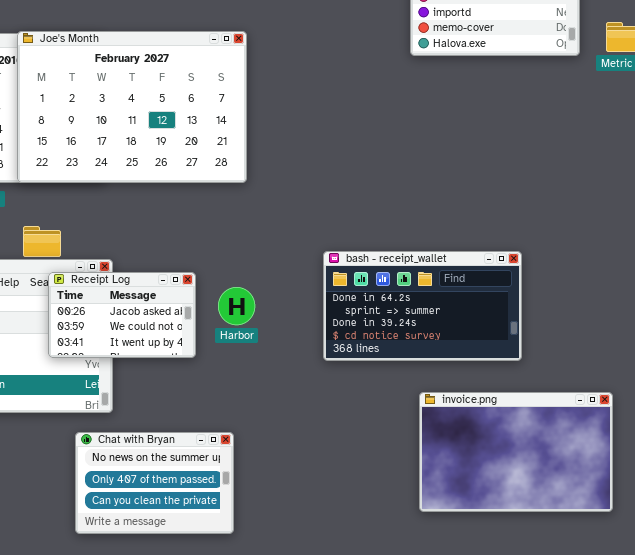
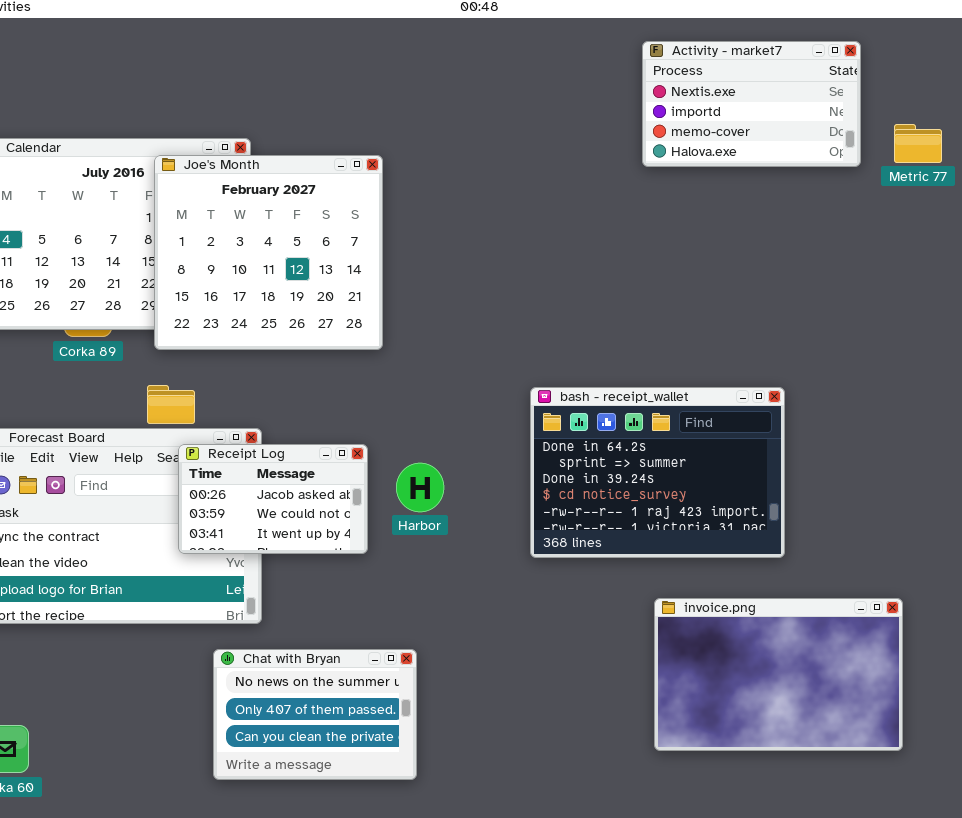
Joe's Month: [17,31,247,183] -> [154,155,383,350], moved, resized
bash - receipt_wallet: [323,251,522,361] -> [530,387,785,558], resized

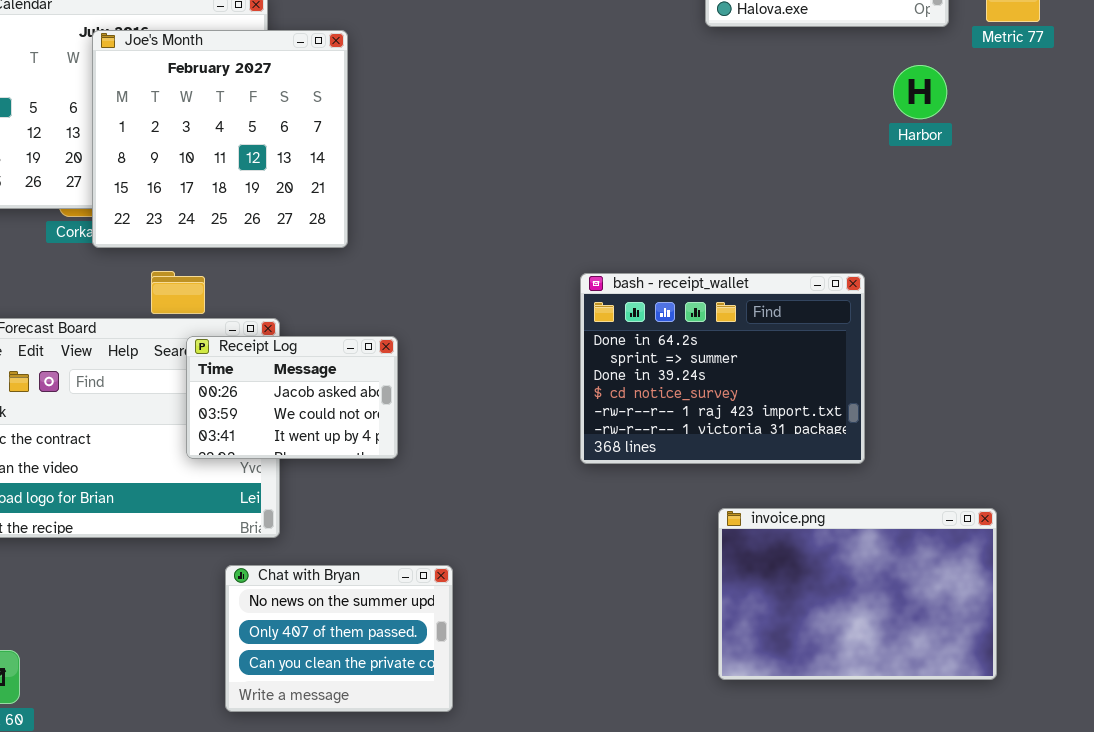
Joe's Month: [154,155,383,350] -> [92,30,348,248], moved
Harbor: [396,463,444,512] -> [893,65,947,119], moved

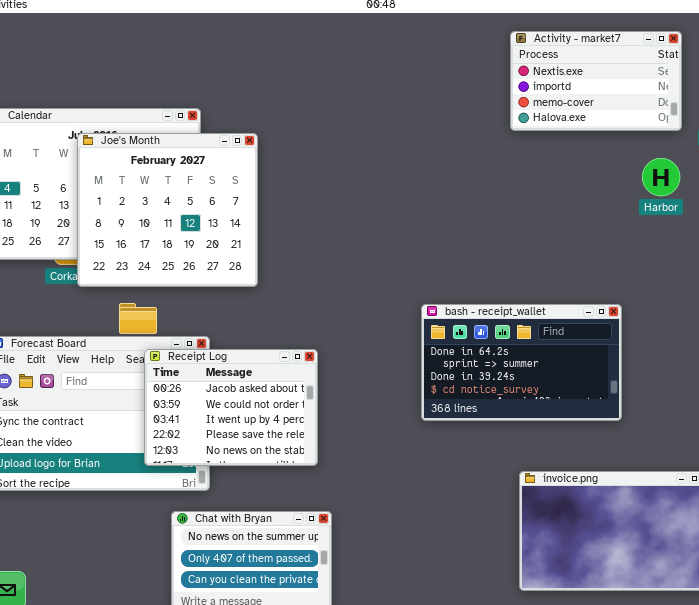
bash - receipt_wallet: [580,273,865,464] -> [421,304,622,421], resized
Receipt Log: [186,336,398,459] -> [144,349,318,466], resized

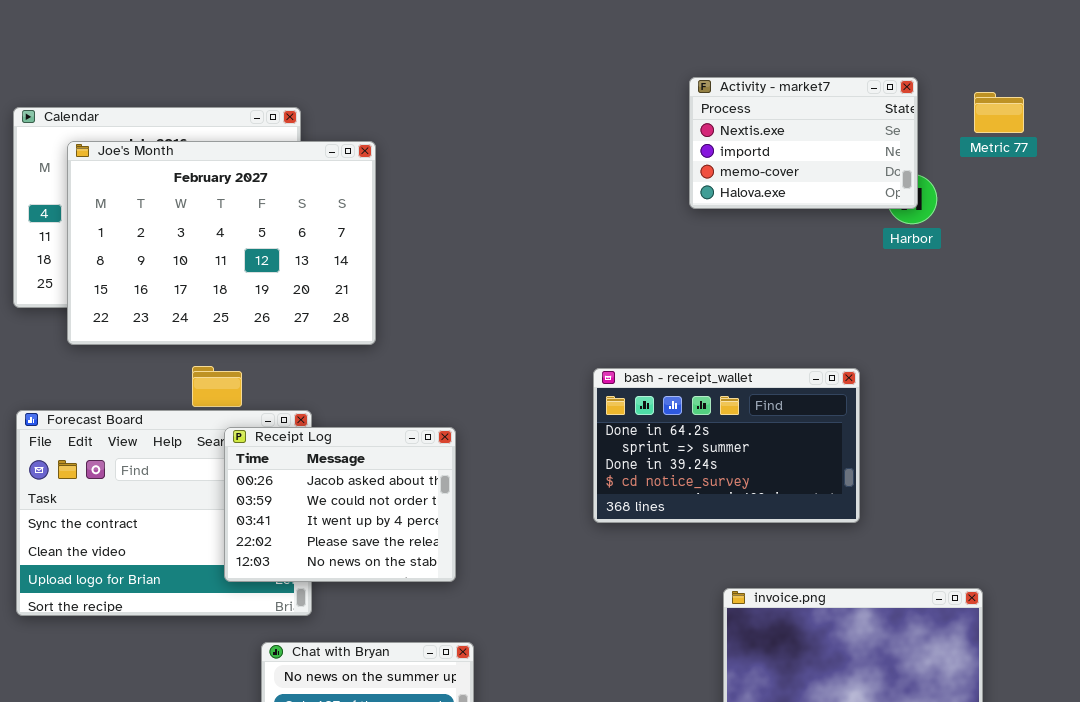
Activity - market7: [510,31,682,131] -> [689,77,918,209], moved
Joe's Month: [77,133,258,287] -> [67,141,376,345], resized

